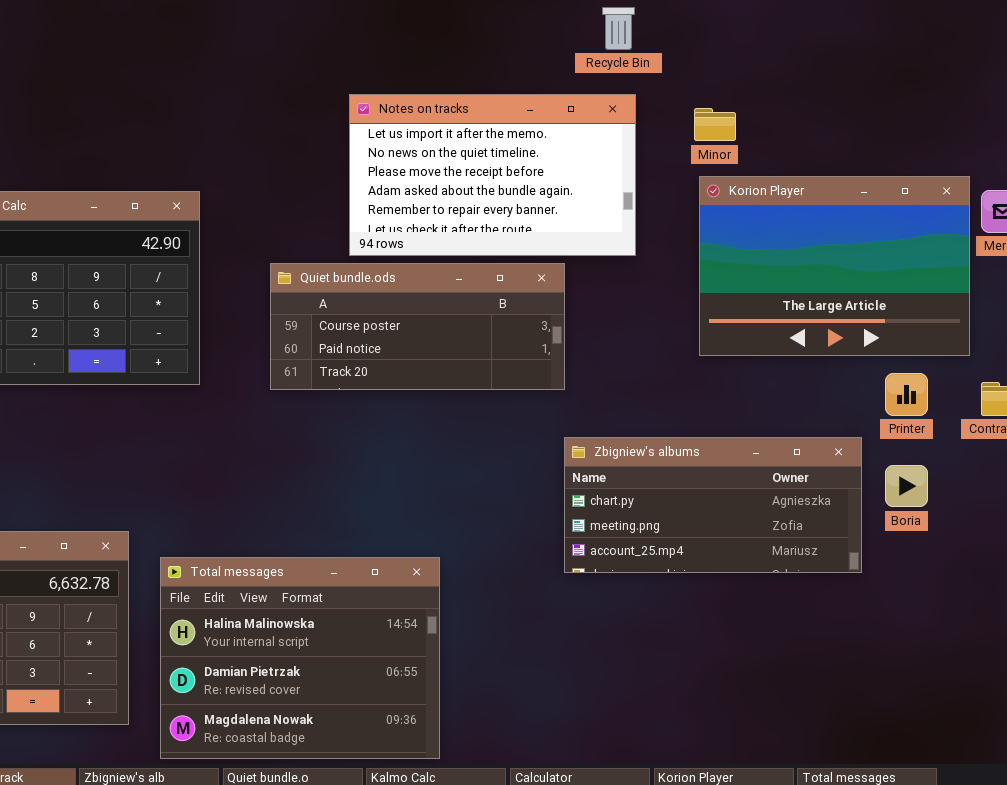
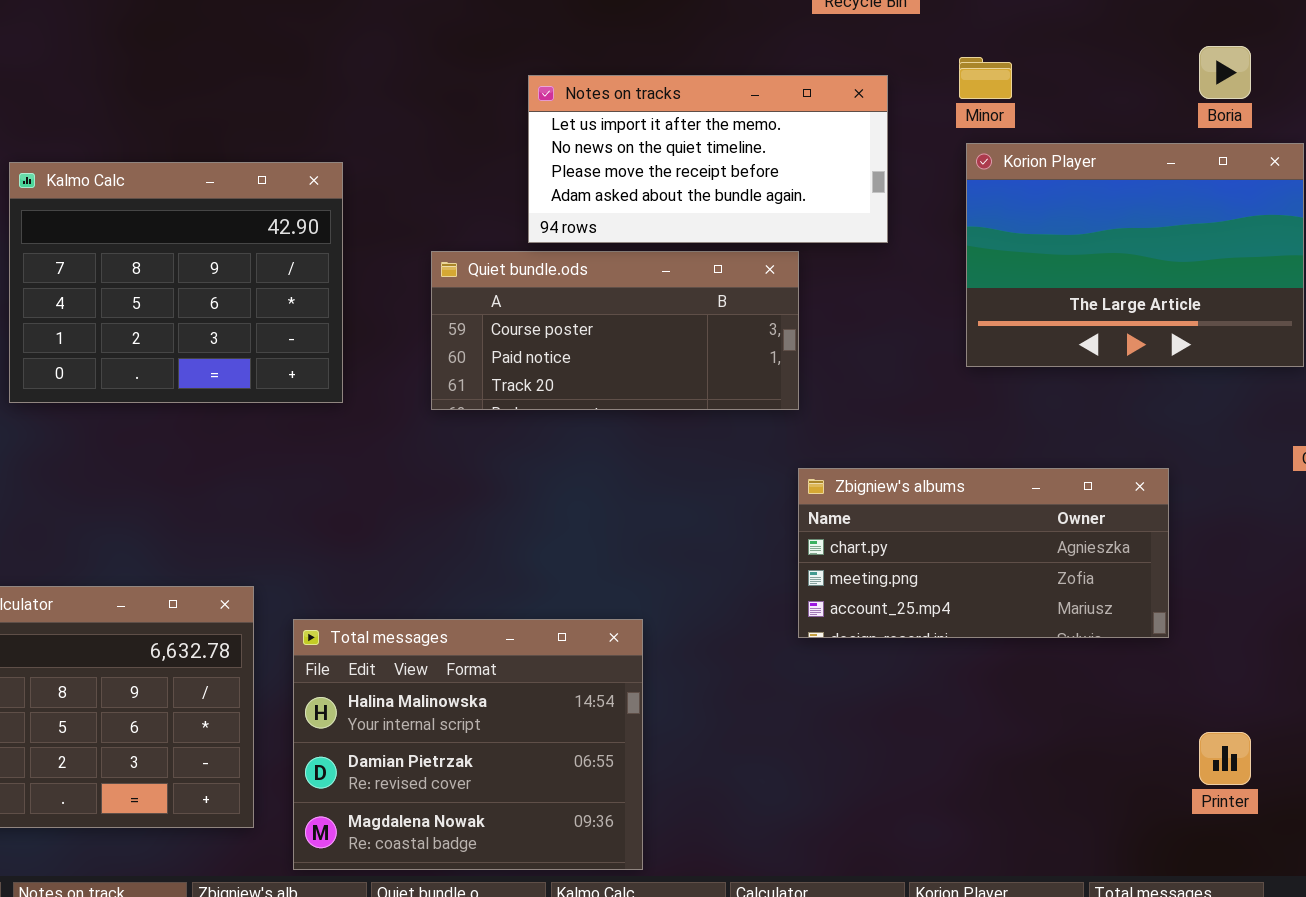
Notes on tracks: [349,94,636,256] -> [528,75,888,243], resized
Printer: [885,373,928,416] -> [1199,732,1251,785], moved
Boria: [885,465,928,507] -> [1199,46,1251,99], moved

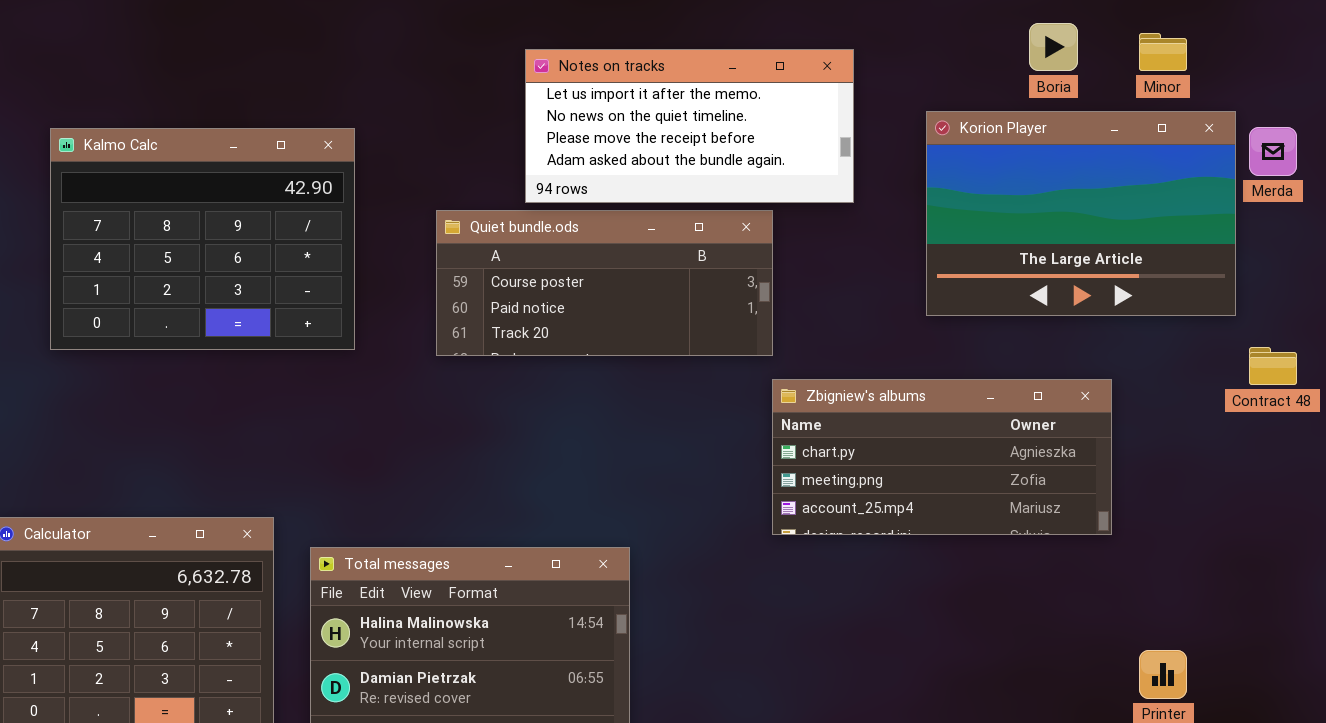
Boria: [1199,46,1251,99] -> [1029,23,1078,71], moved
Minor: [959,57,1012,99] -> [1139,33,1187,71], moved
Zbigniew's albums: [798,468,1169,638] -> [772,379,1112,535], moved

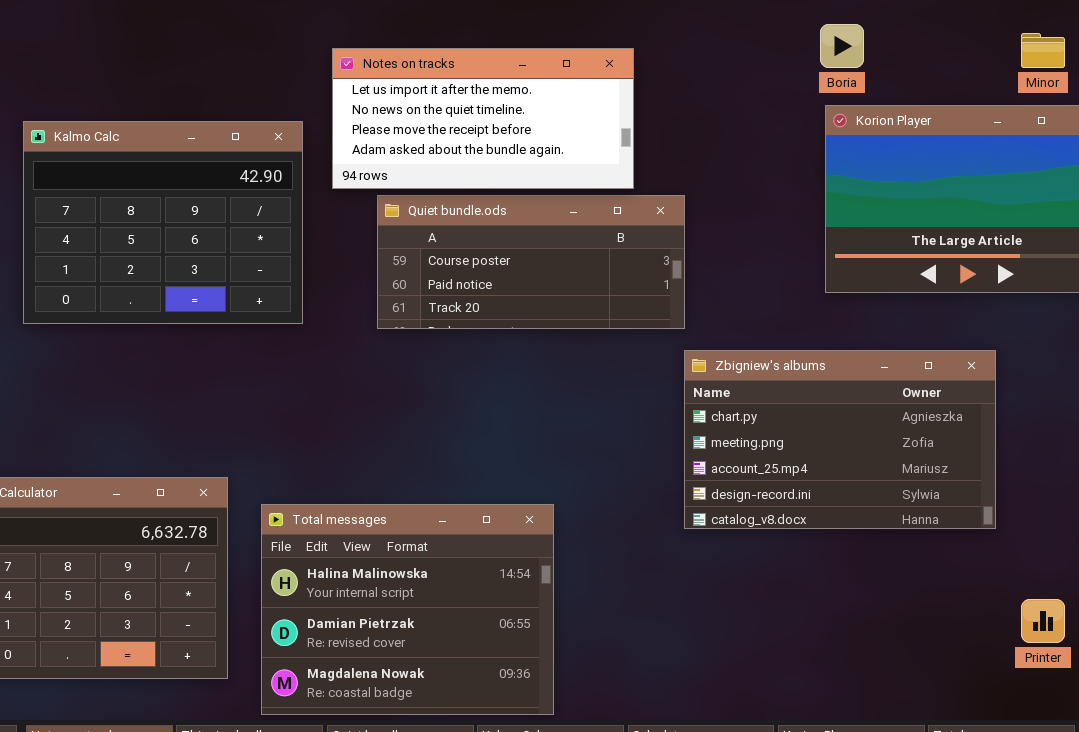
Boria: [1029,23,1078,71] -> [820,24,864,68], moved
Notes on tracks: [525,49,854,203] -> [332,48,634,189], moved
Zbigniew's albums: [772,379,1112,535] -> [684,350,996,529], resized

